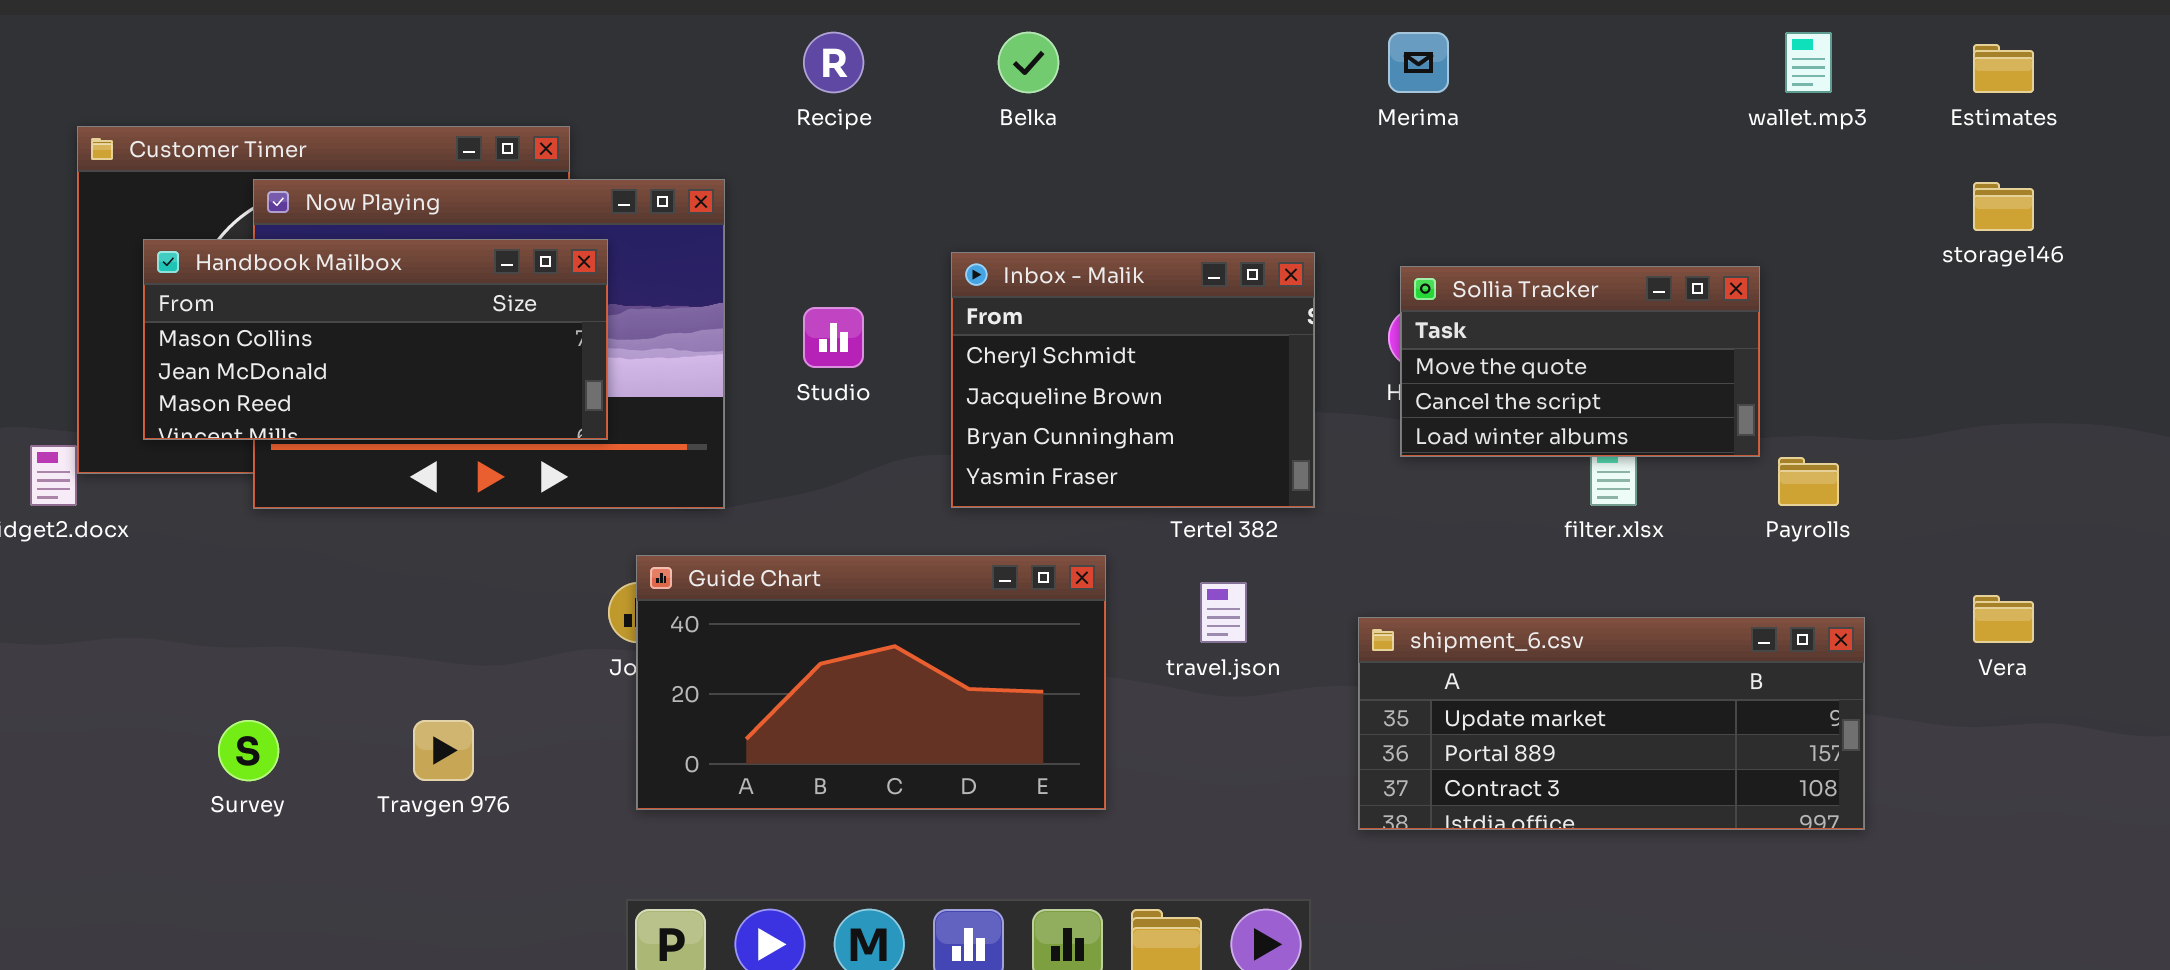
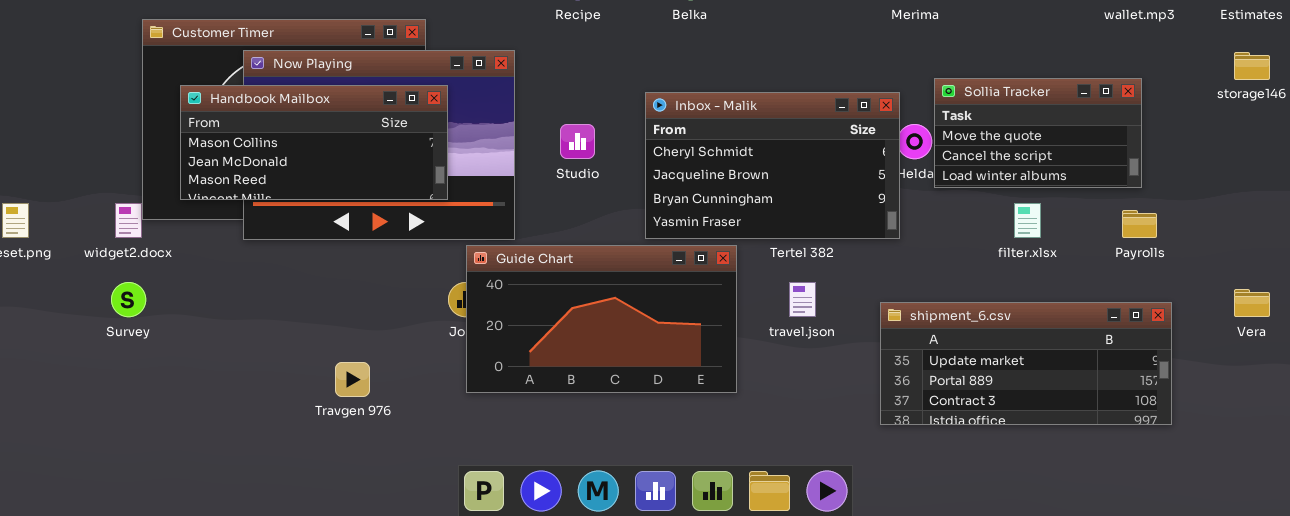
Inbox - Malik: [951,252,1315,508] -> [645,92,900,239], resized
Sollia Tracker: [1400,266,1760,457] -> [934,78,1142,188], moved
Guide Chart: [636,555,1106,810] -> [466,245,737,393], moved
Survey: [218,720,279,781] -> [111,282,146,317], moved

